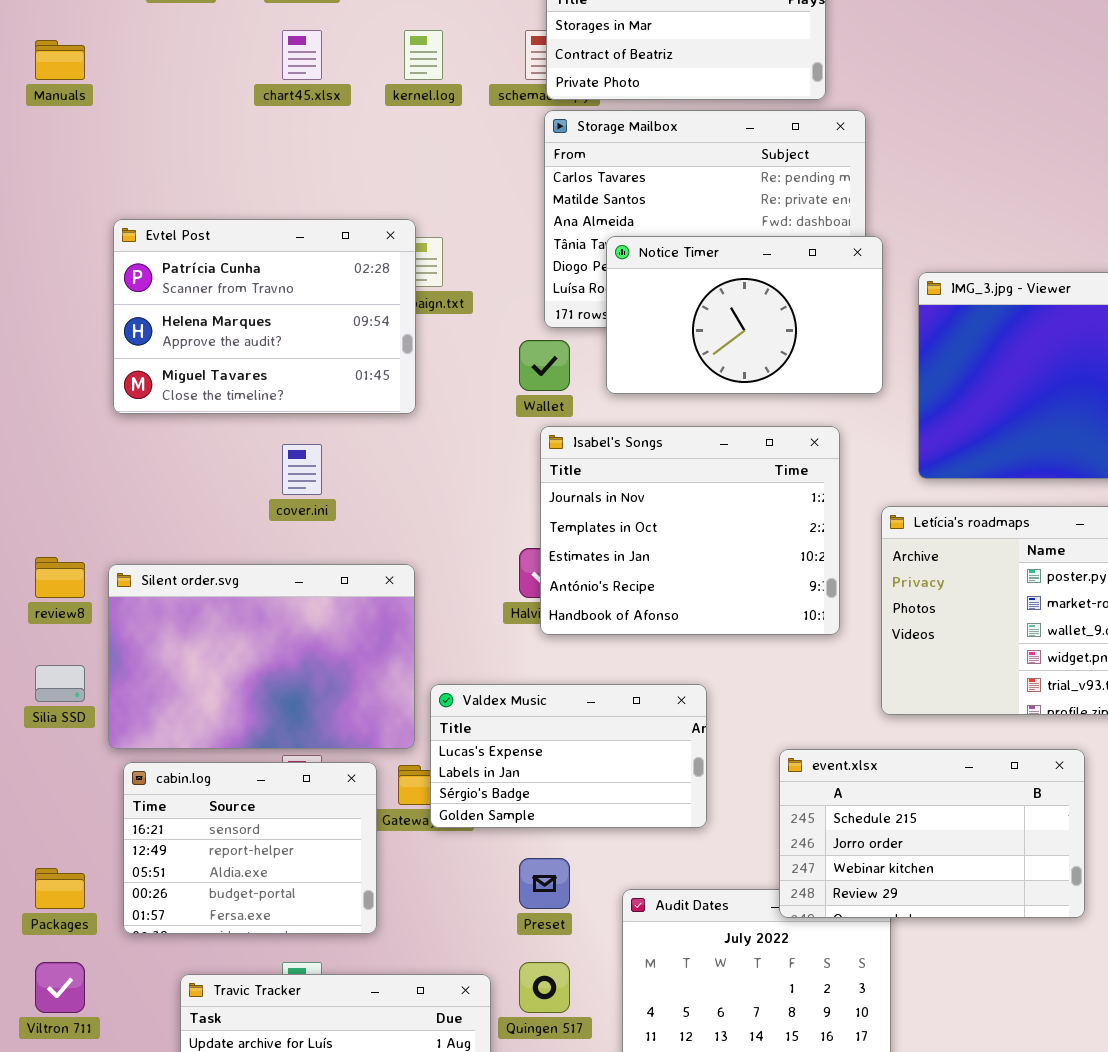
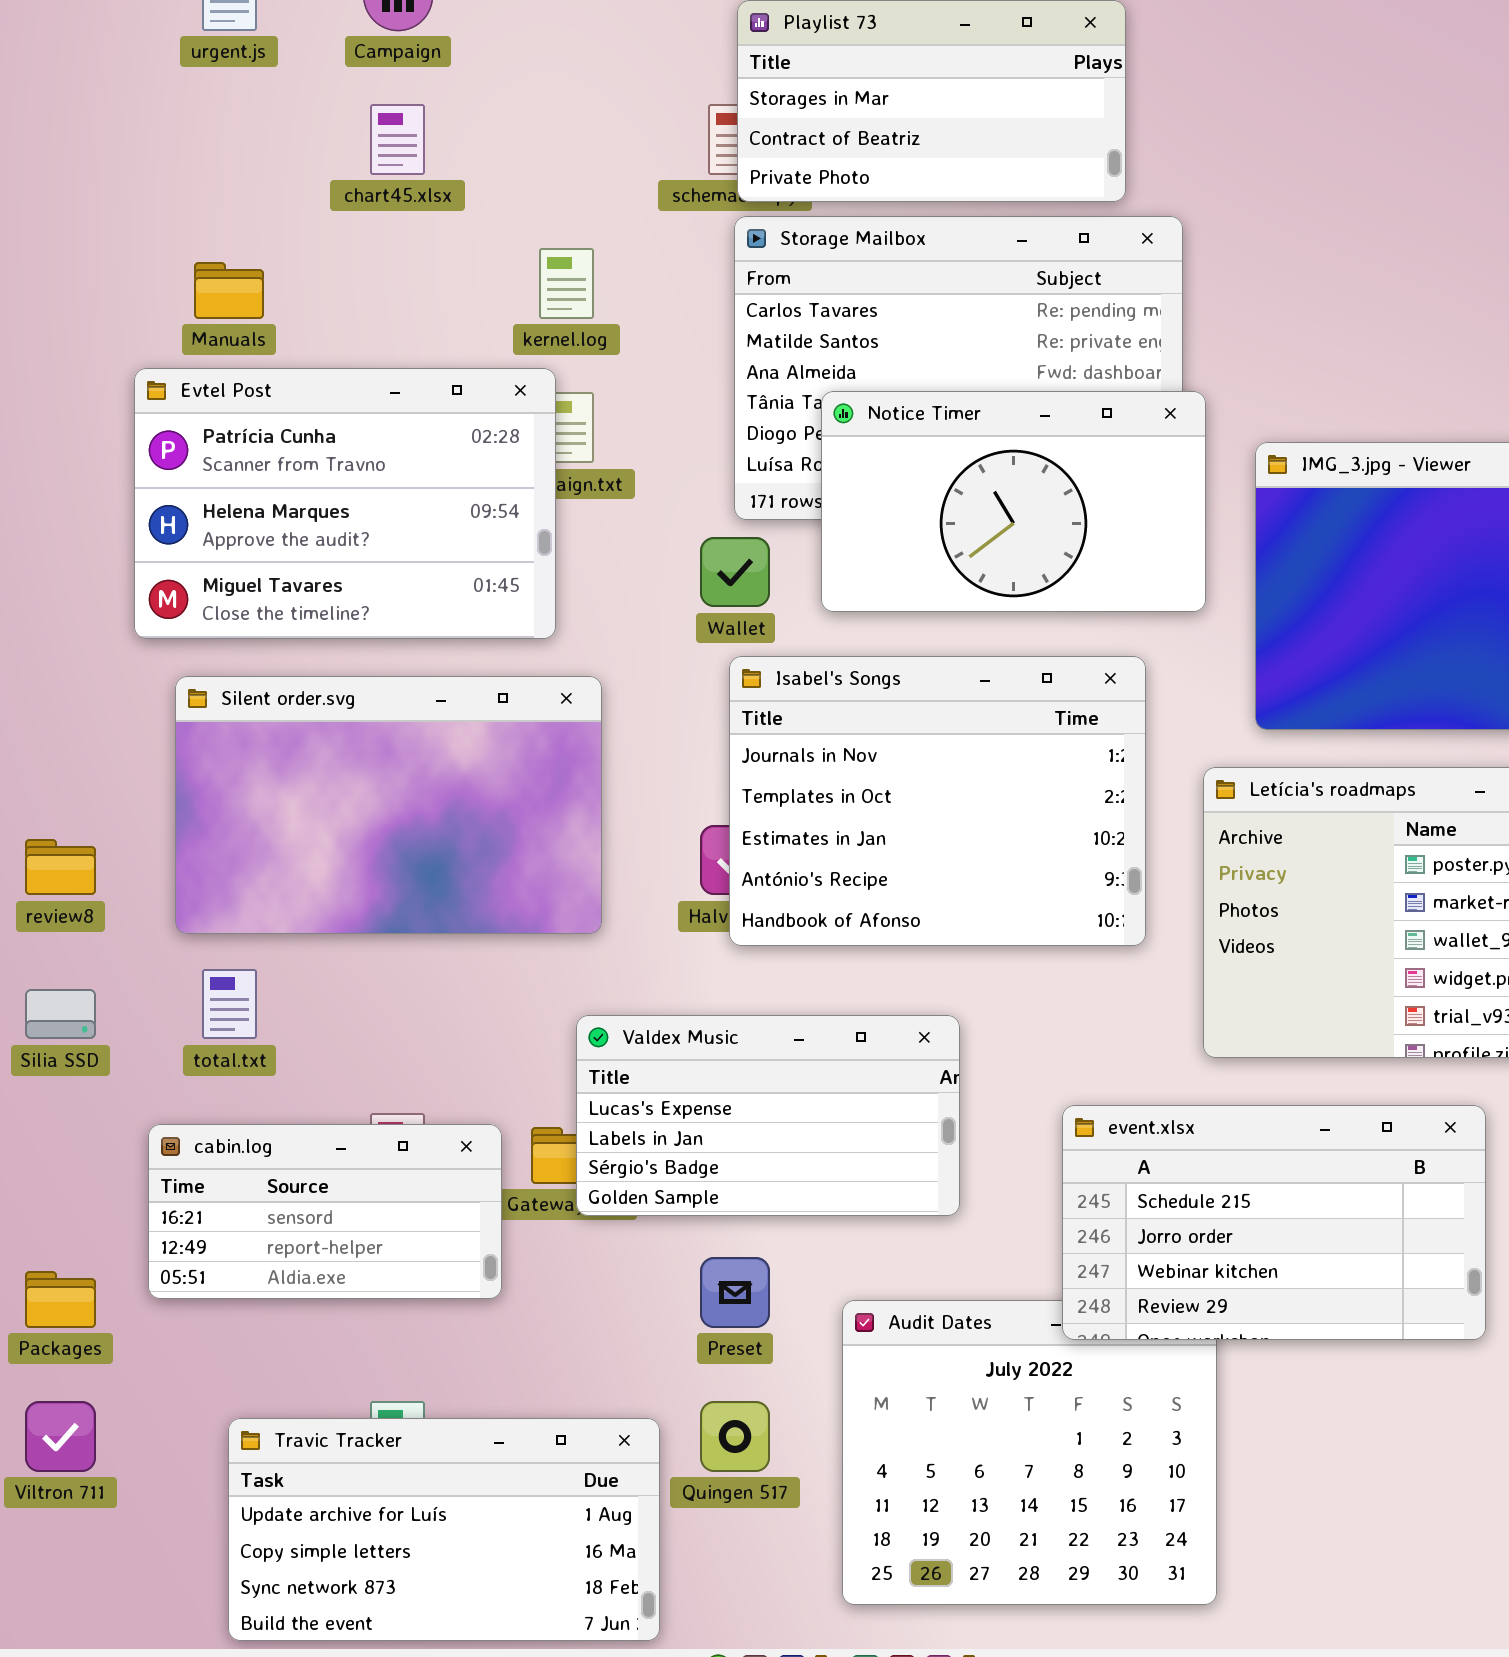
kernel.log: [404,30,443,80] -> [539,248,594,319], moved
Manuals: [35,40,85,80] -> [194,262,264,319], moved
Silent order.svg: [108,564,415,749] -> [175,676,602,934], moved
cabin.log: [123,762,377,934] -> [148,1124,502,1299], resized

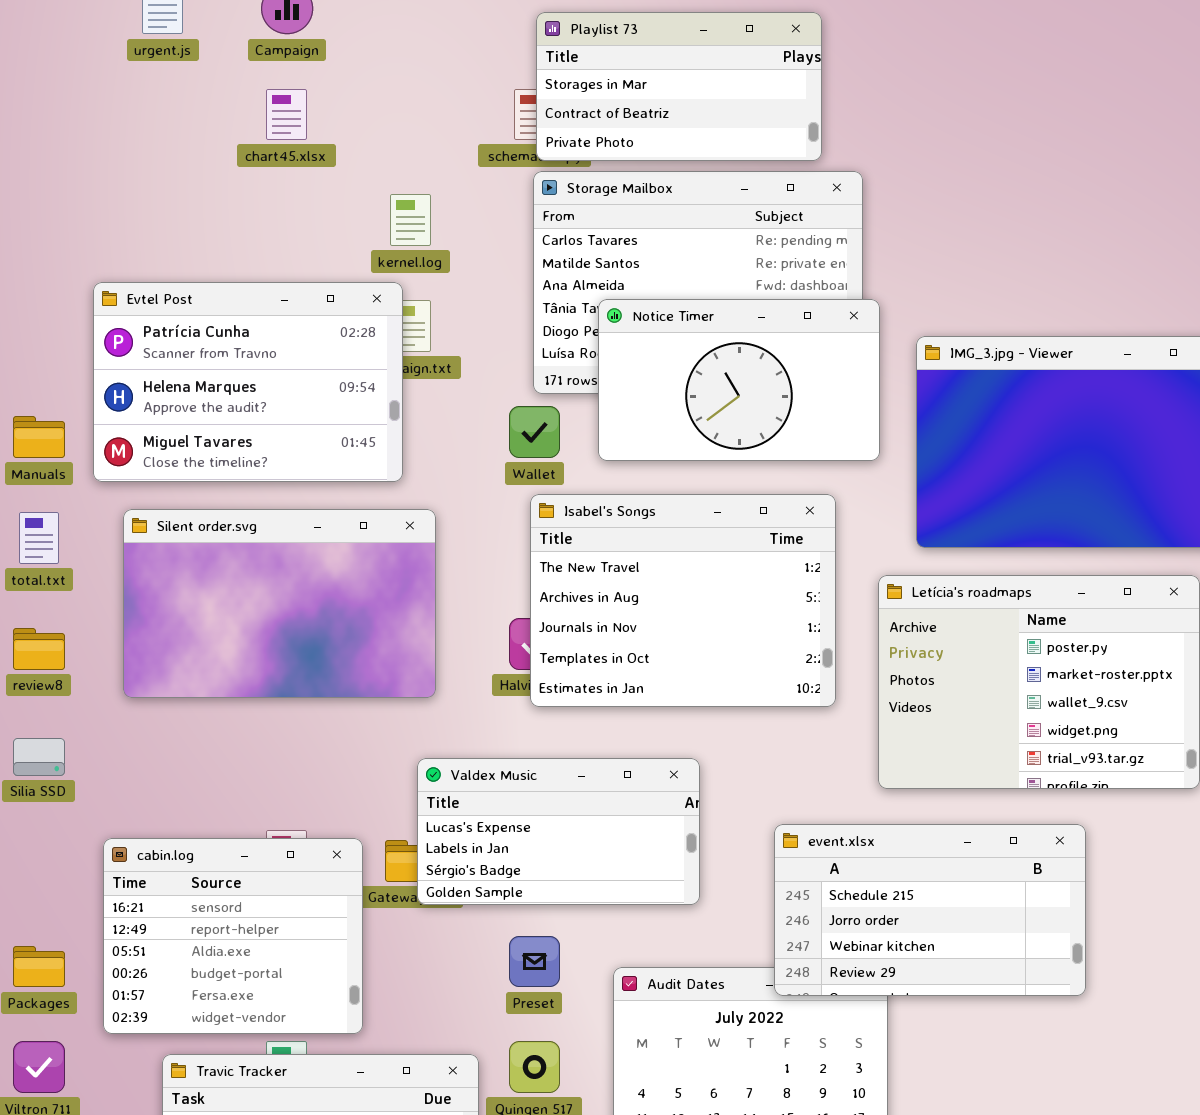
Manuals: [194,262,264,319] -> [13,416,65,458], moved
Isabel's Songs: [729,656,1146,946] -> [530,494,836,707], scrolled up 2 rows
total.txt: [202,969,257,1039] -> [19,512,59,564], moved
cabin.log: [148,1124,502,1299] -> [103,838,363,1034], resized

